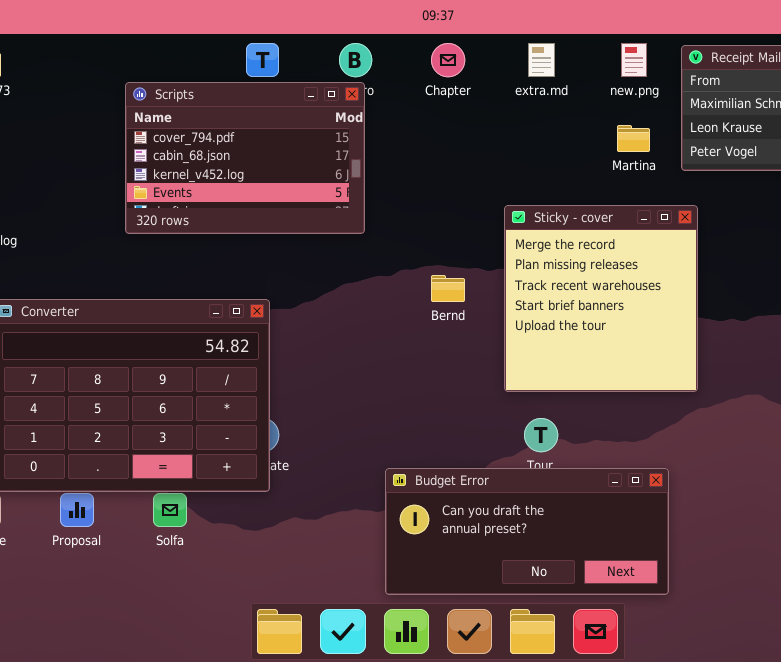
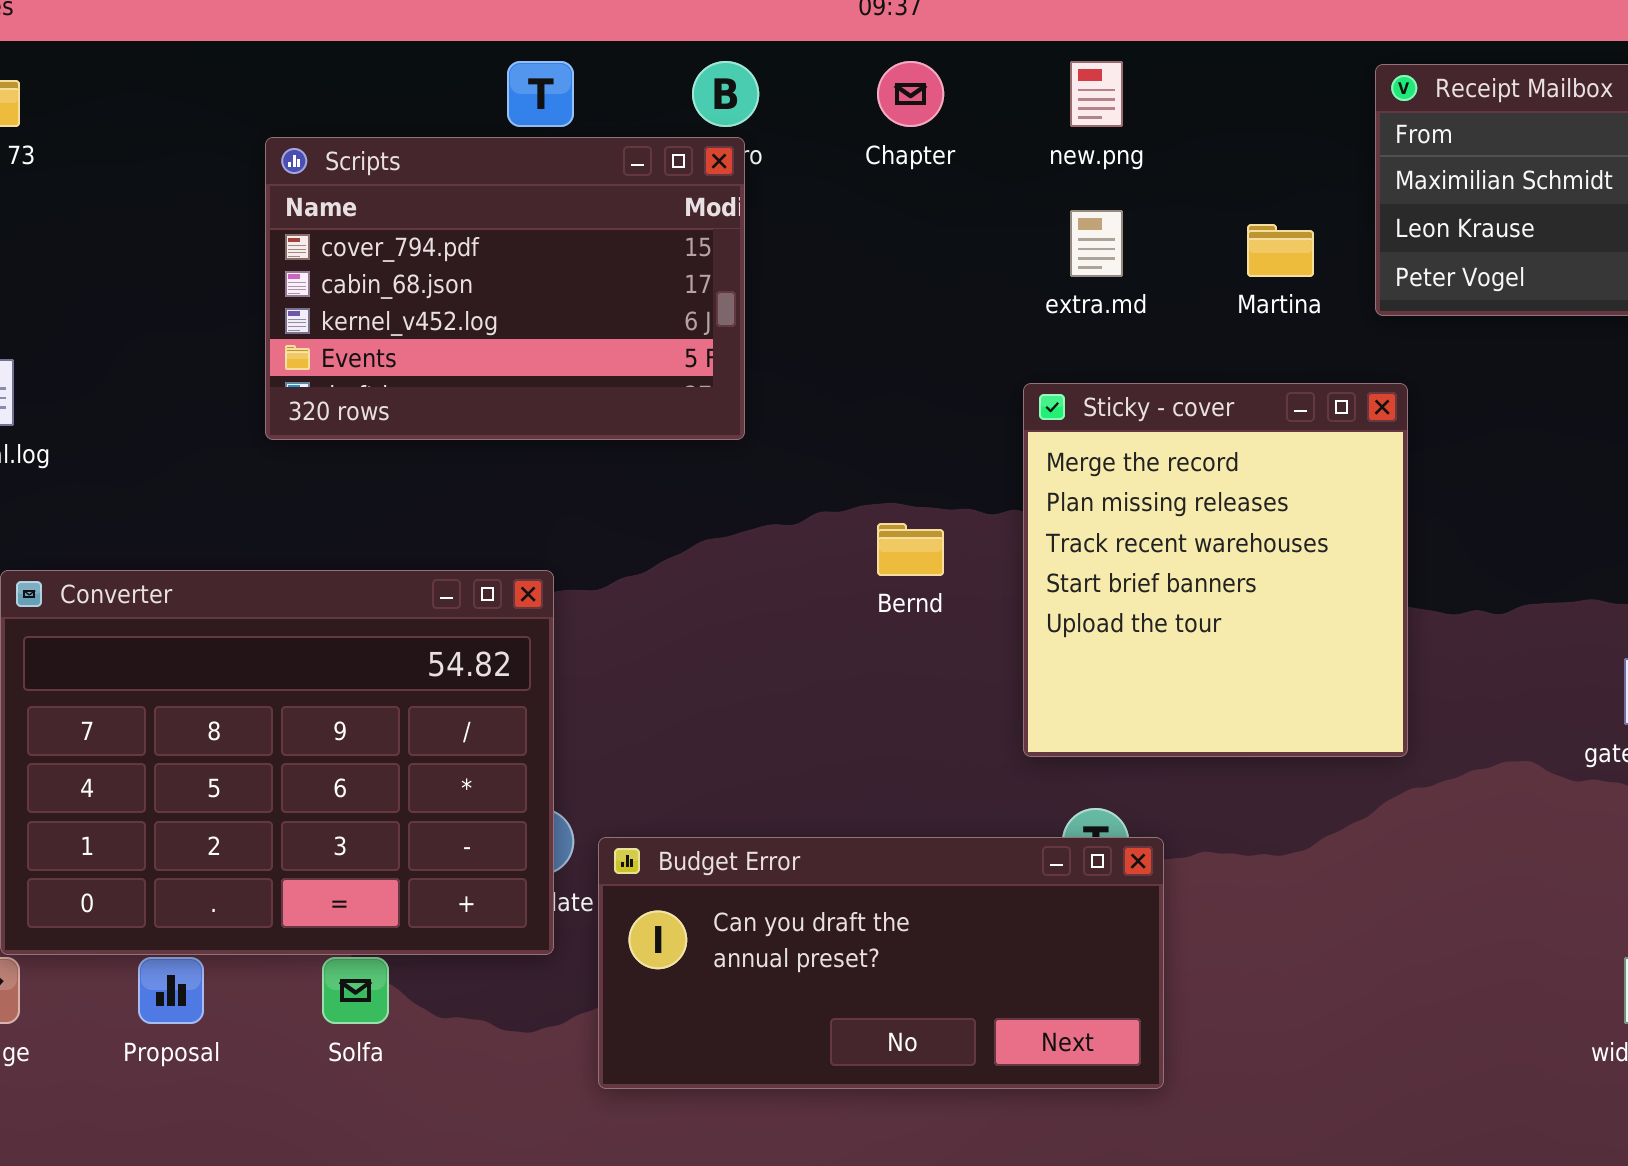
extra.md: [528,43,555,77] -> [1070,210,1123,277], moved
new.png: [621,43,647,77] -> [1070,61,1123,127], moved
Budget Error: [385,468,669,595] -> [598,837,1164,1089], moved

